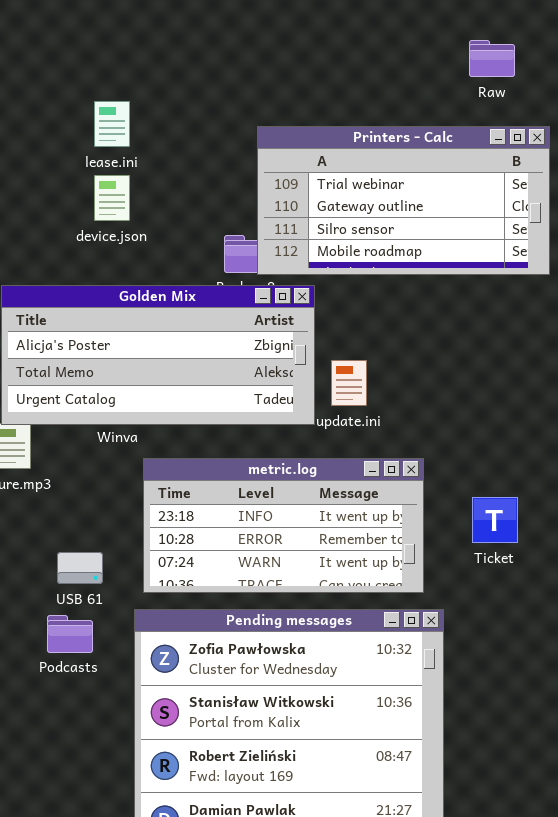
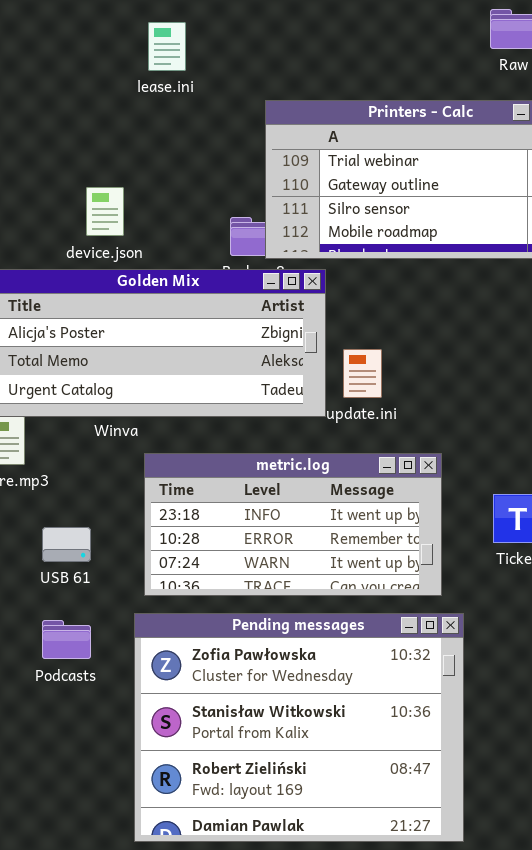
lease.ini: [94,101,130,147] -> [148,22,186,71], moved
device.json: [94,175,130,221] -> [86,187,124,236], moved
USB 61: [57,552,103,584] -> [42,527,91,562], moved

